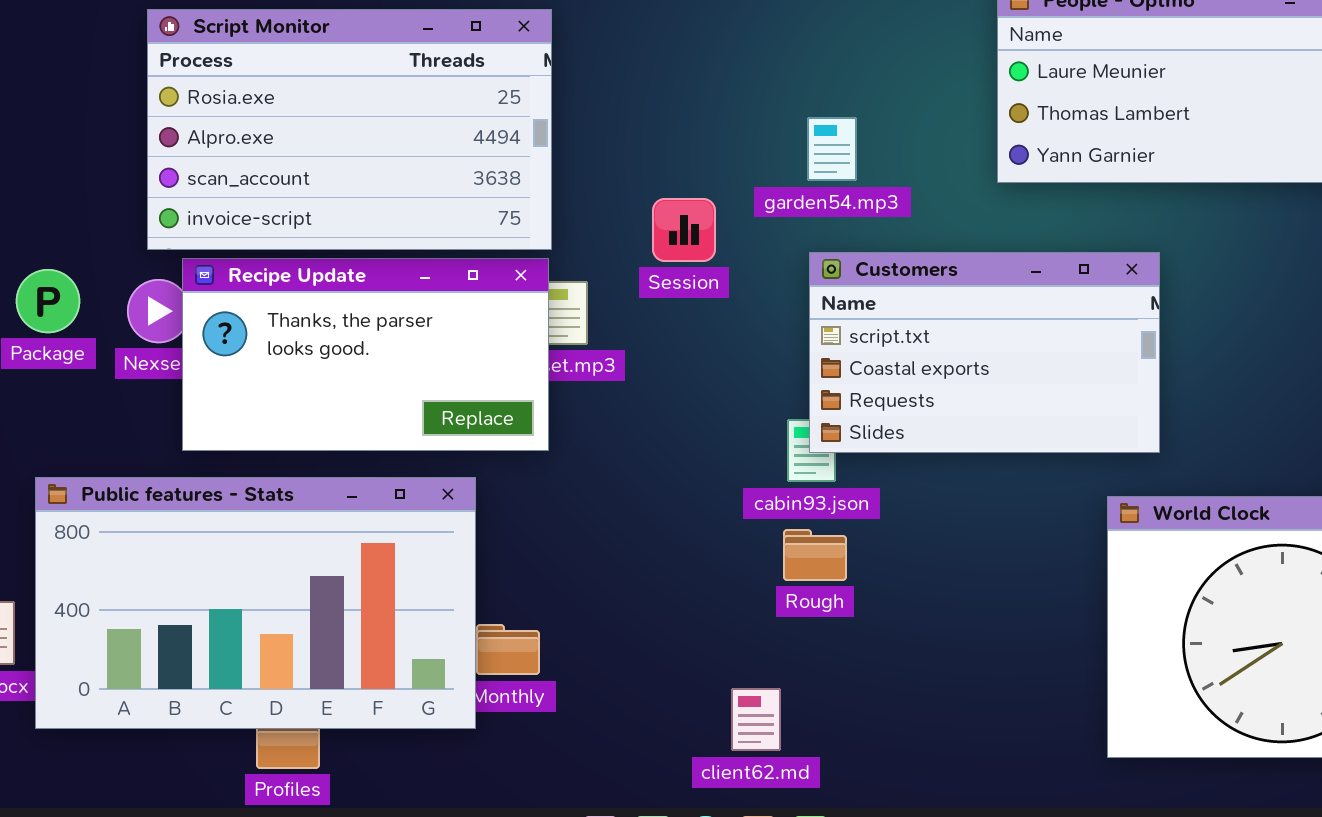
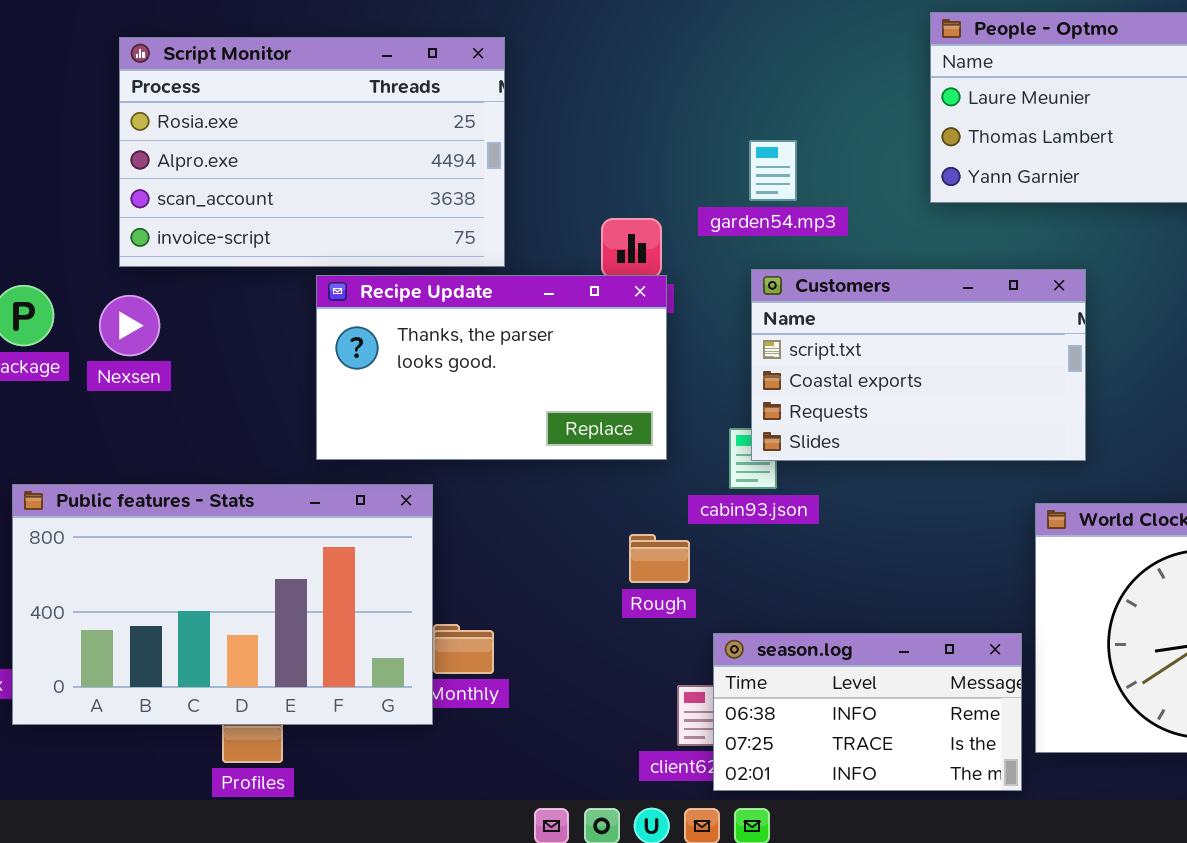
Recipe Update: [182,258,549,451] -> [316,275,667,460], moved
Rough: [783,529,847,581] -> [629,534,690,583], moved
season.log: none -> [713,633,1022,791], opened

